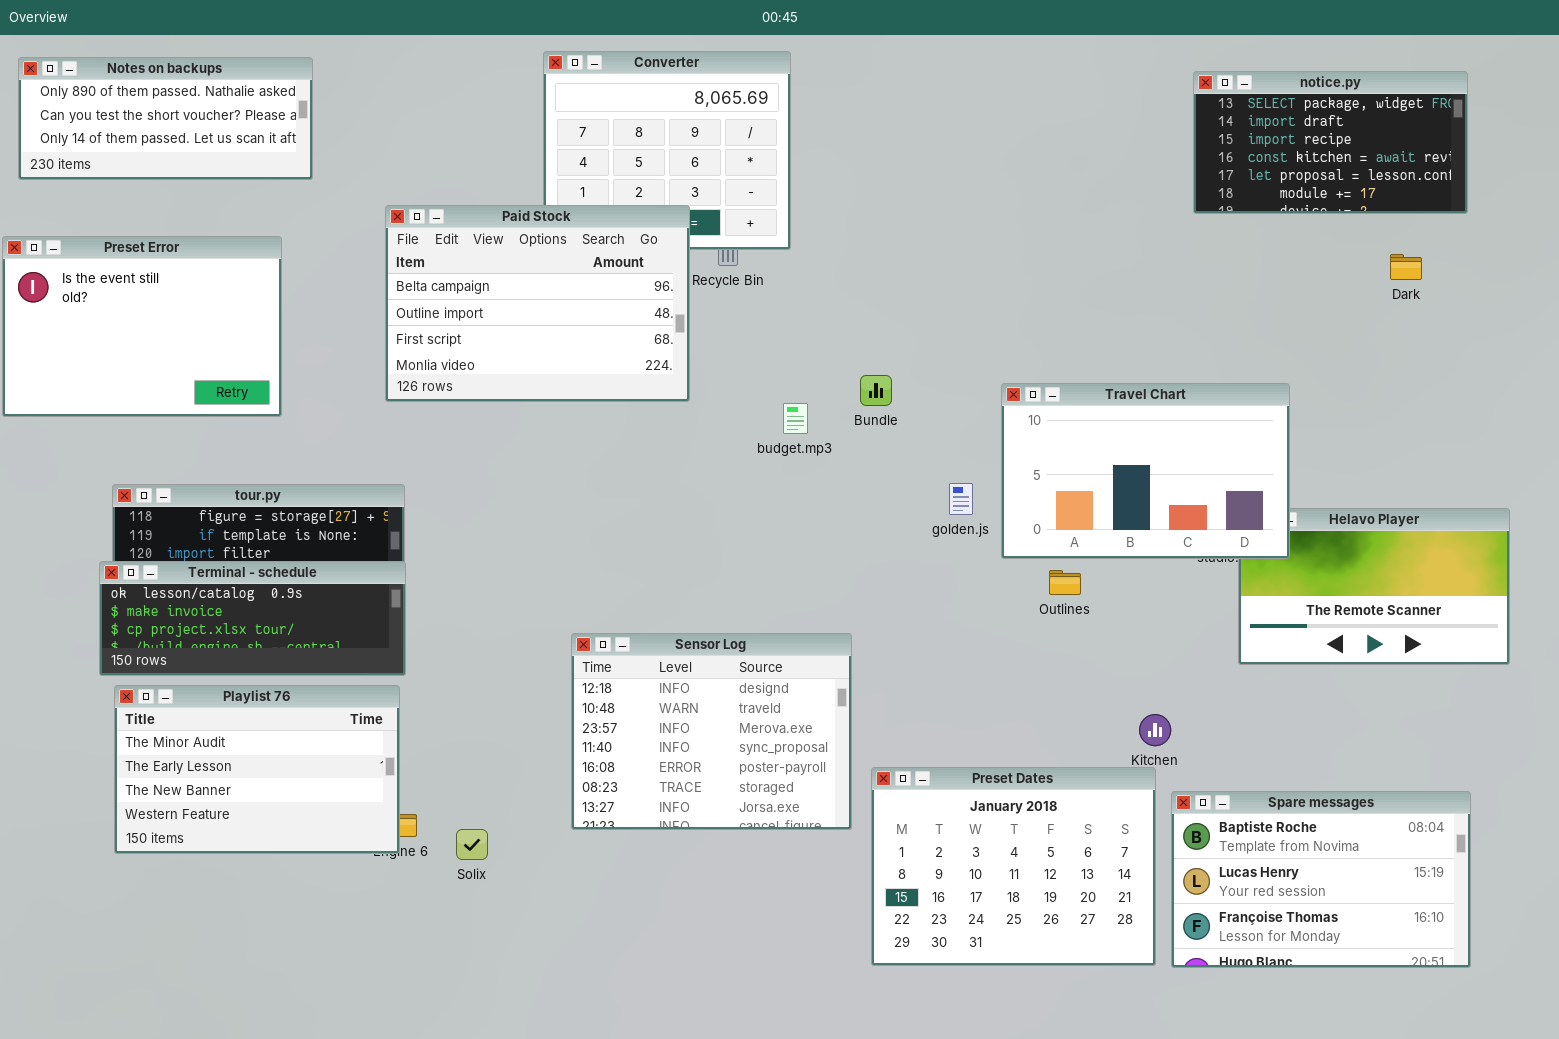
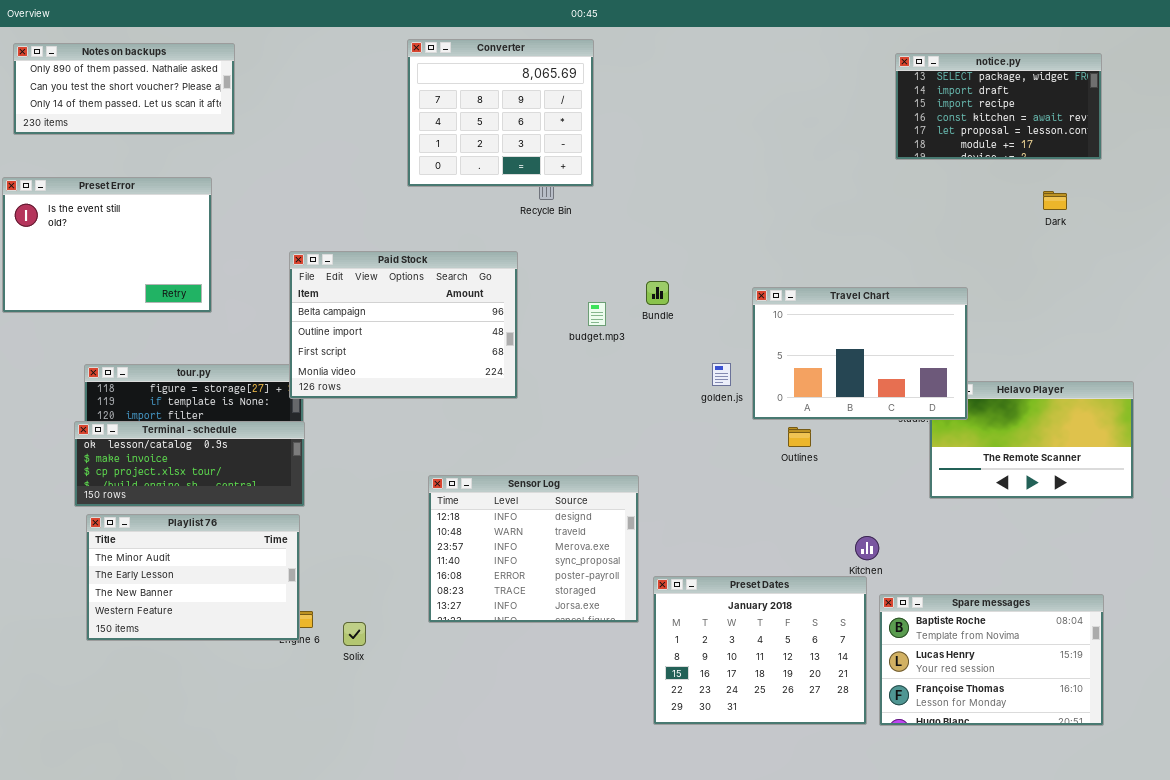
Paid Stock: [385,205,690,402] -> [289,251,518,399], moved

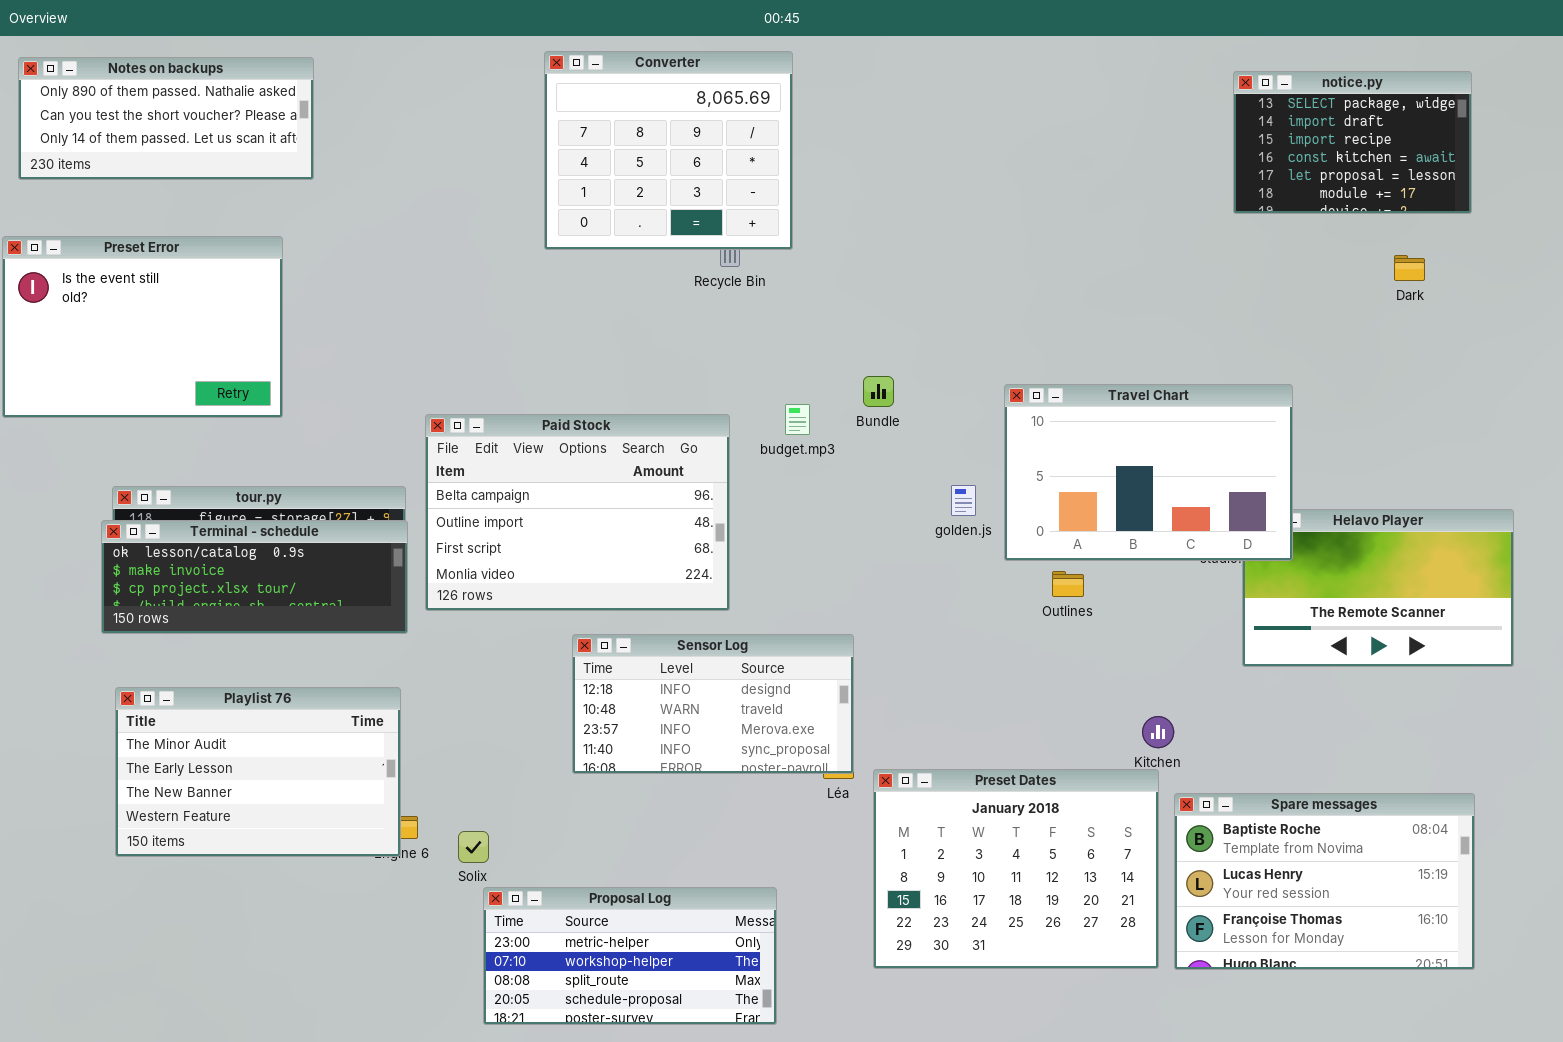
notice.py: [895,53,1102,160] -> [1233,71,1472,214], resized
Paid Stock: [289,251,518,399] -> [425,414,730,611], moved
Terminal - schedule: [74,421,305,507] -> [101,520,408,634], moved
Sensor Log: [428,475,639,623] -> [572,634,854,774], resized
Proposal Log: none -> [483,887,777,1025], opened

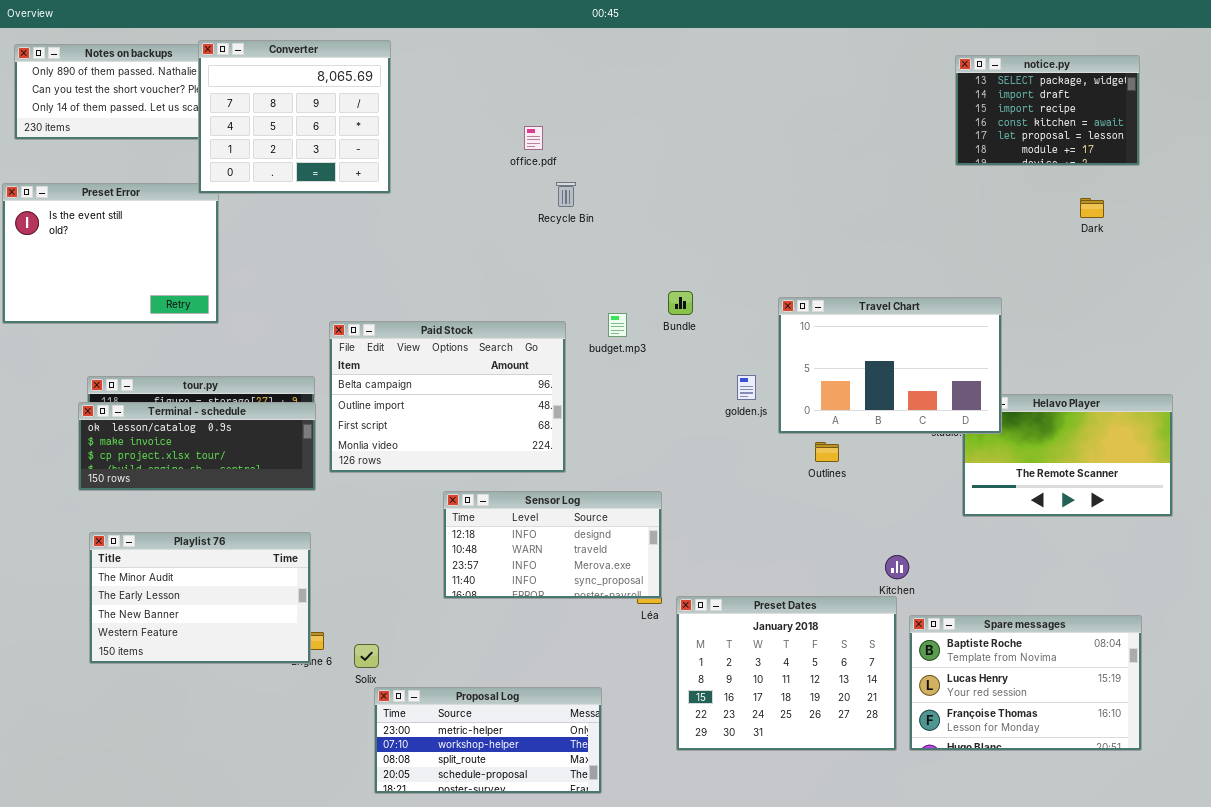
Converter: [544,51,793,250] -> [198,40,391,194], moved

